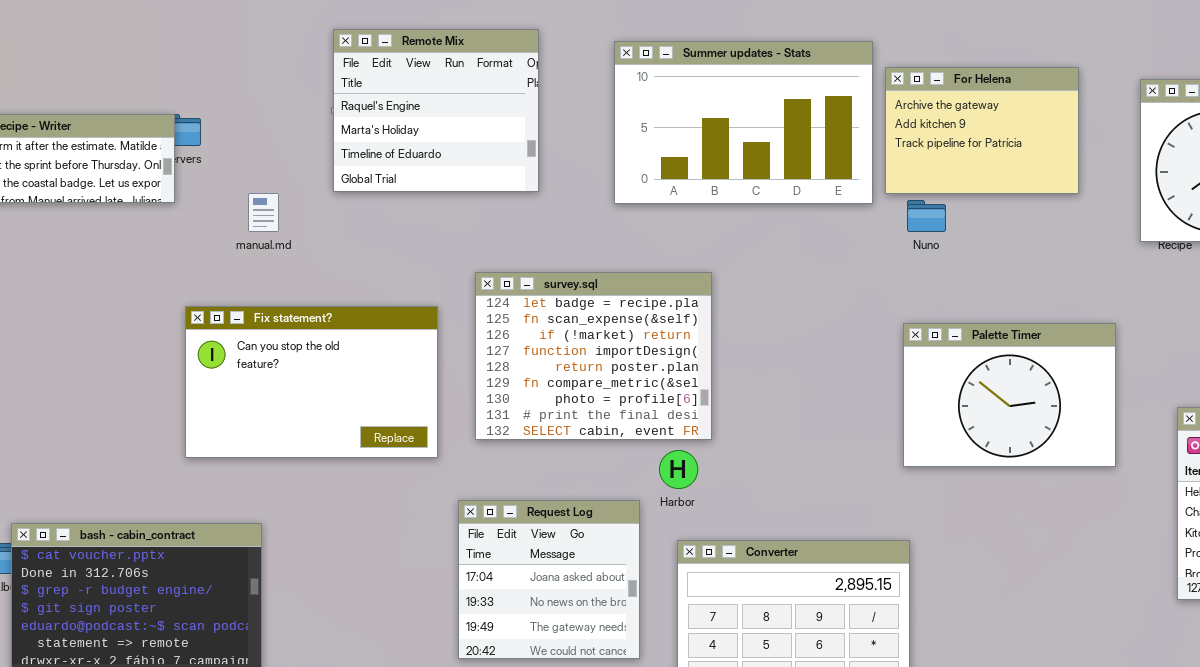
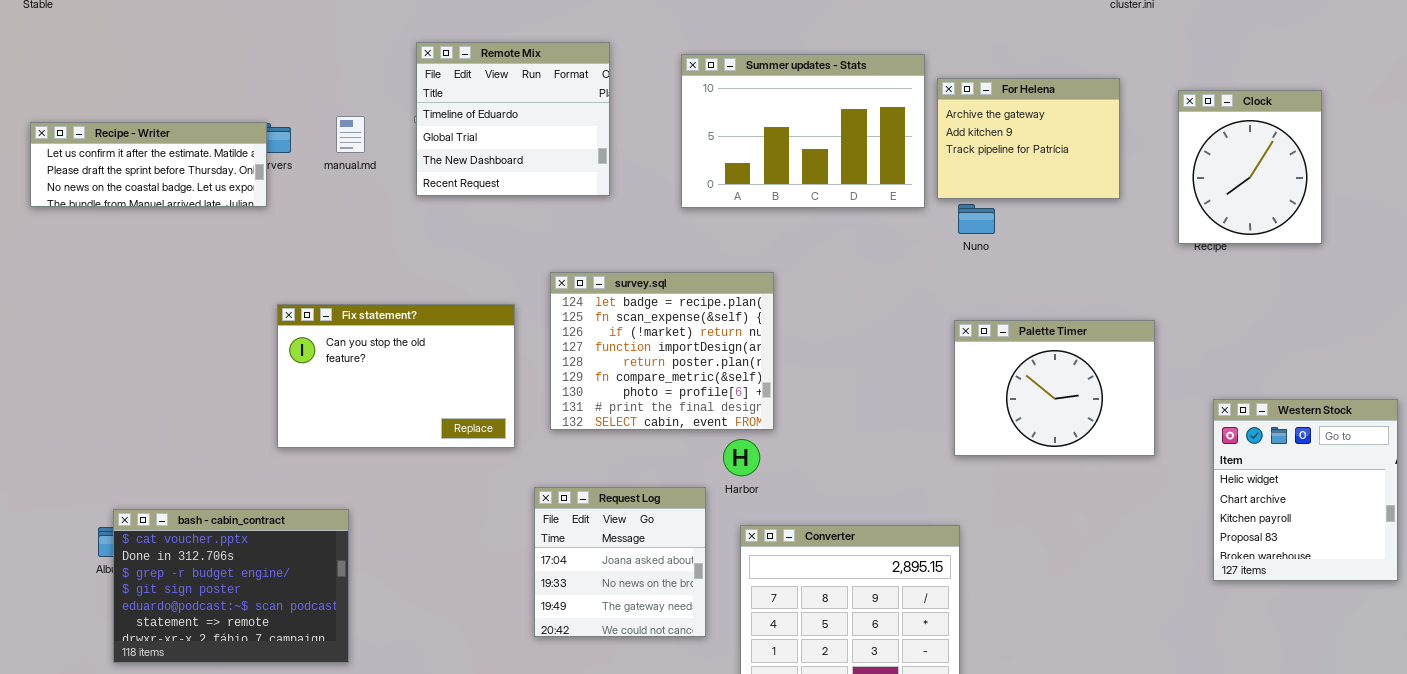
Remote Mix: [333,29,539,192] -> [416,42,610,196], scrolled down 2 rows
manual.md: [248,193,279,232] -> [336,116,365,153], moved

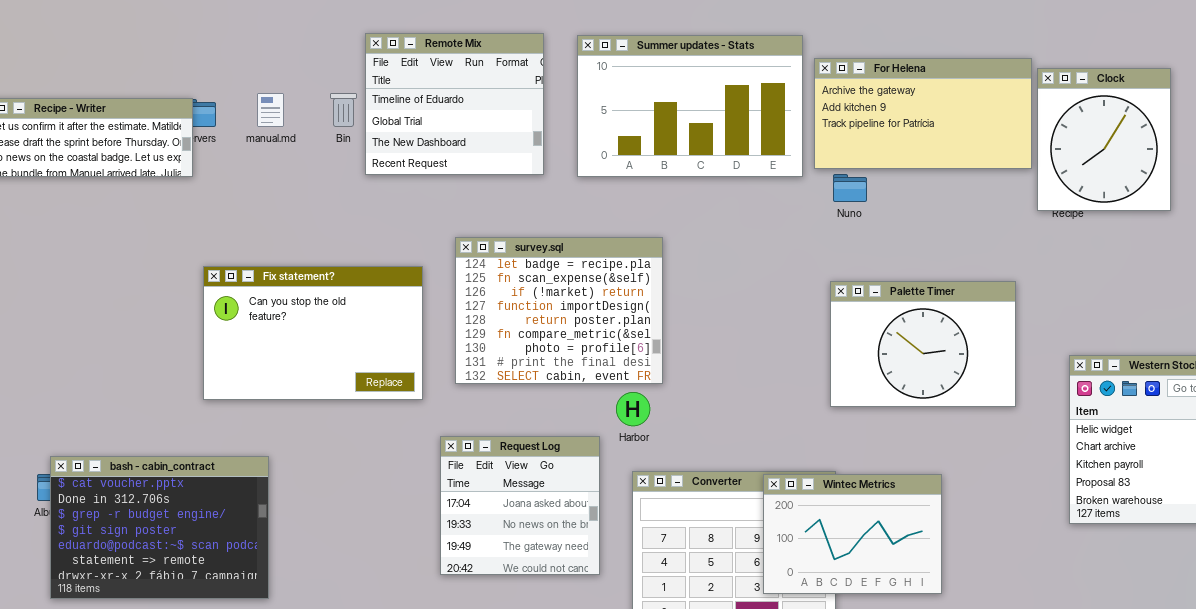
Remote Mix: [416,42,610,196] -> [365,33,544,175], moved
For Helena: [937,78,1120,199] -> [814,58,1032,169], resized
Wintec Metrics: none -> [763,474,942,594], opened

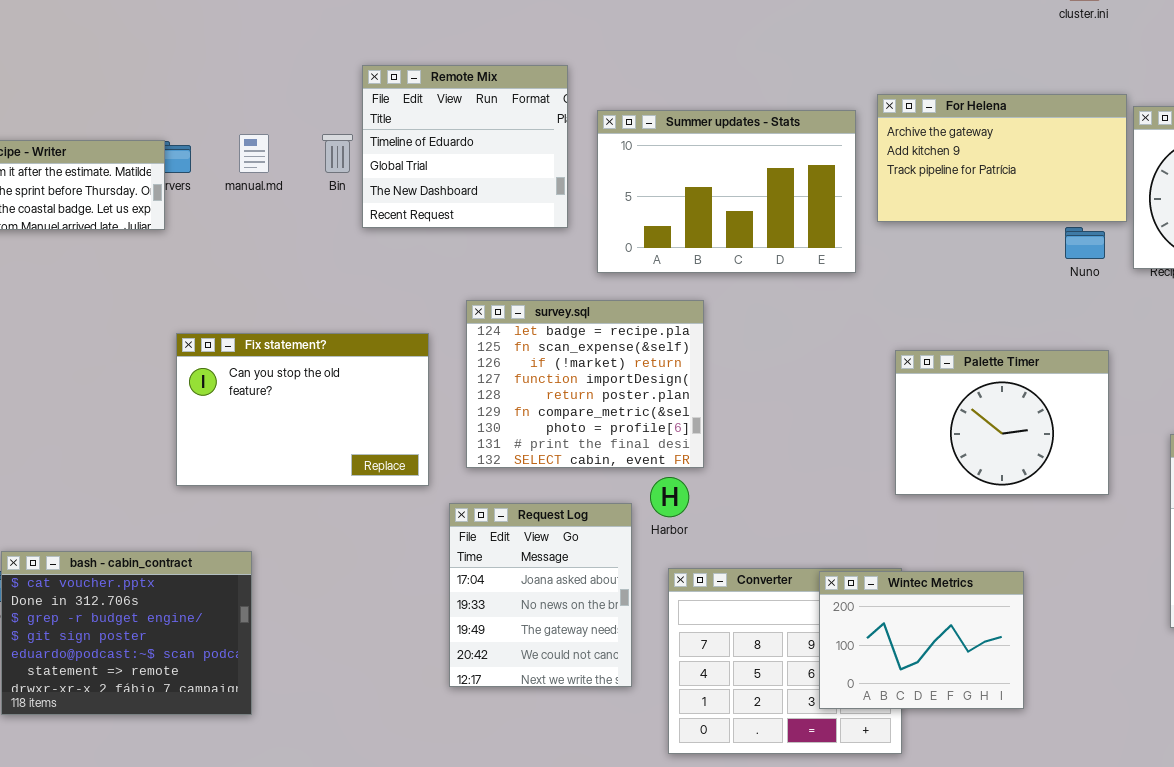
Summer updates - Stats: [577,35,803,177] -> [597,110,856,273], moved
Nuno: [833,174,867,202] -> [1065,227,1105,259], moved
Request Log: [440,436,600,575] -> [449,503,632,687], resized

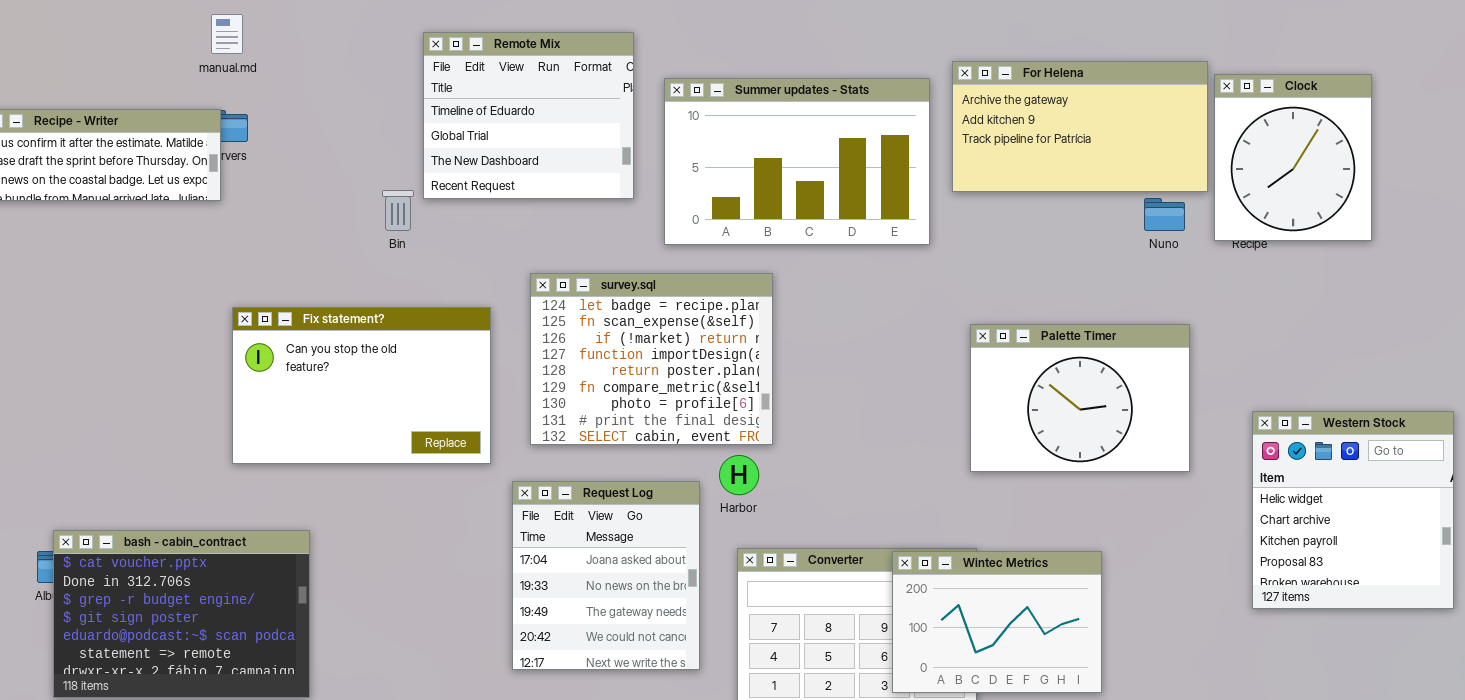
manual.md: [239,134,269,173] -> [211,14,243,54], moved
Bin: [322,134,353,173] -> [382,190,414,231], moved

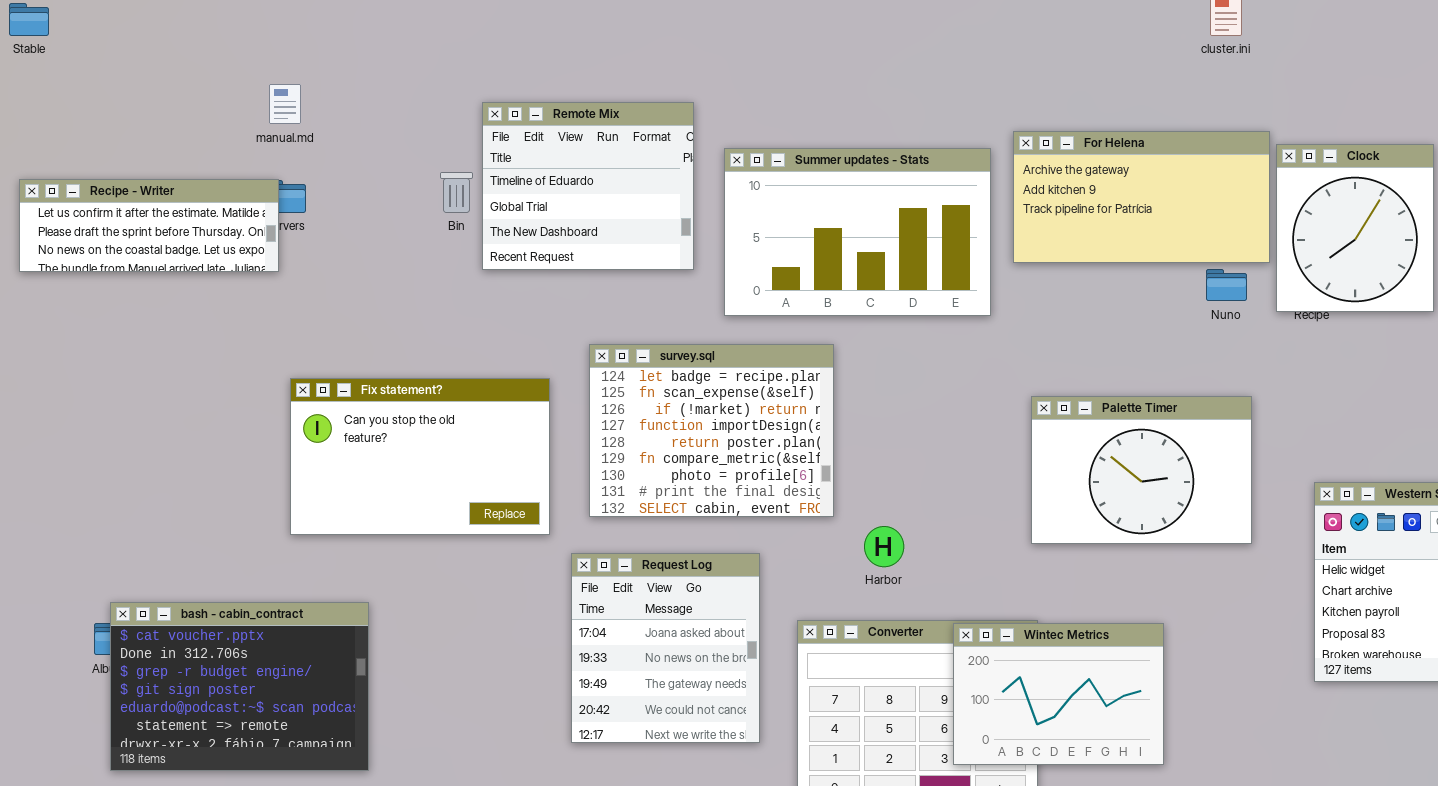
Bin: [382,190,414,231] -> [440,172,473,213], moved
Harbor: [719,455,759,495] -> [864,526,904,567], moved

